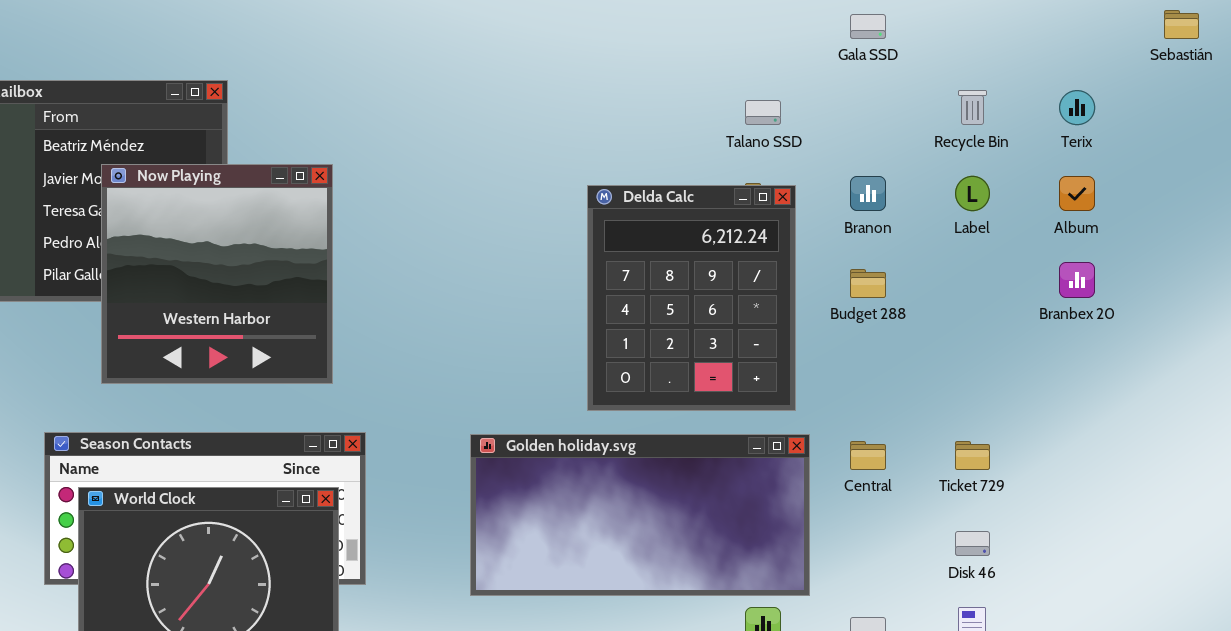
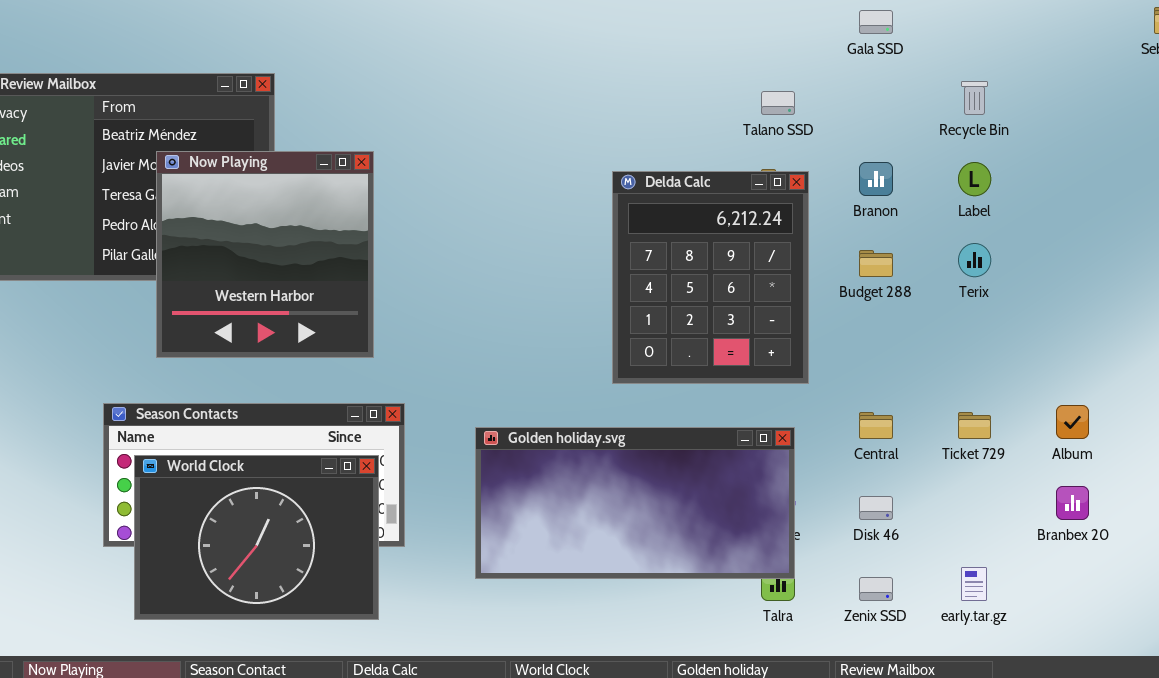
Terix: [1059,90,1095,125] -> [958,243,991,277], moved
Album: [1059,176,1095,211] -> [1056,405,1089,439], moved
Branbex 20: [1059,262,1095,298] -> [1056,486,1089,520], moved
Golden holiday.svg: [470,434,810,596] -> [475,427,795,579], moved
Disk 46: [955,531,990,556] -> [859,496,893,520], moved

